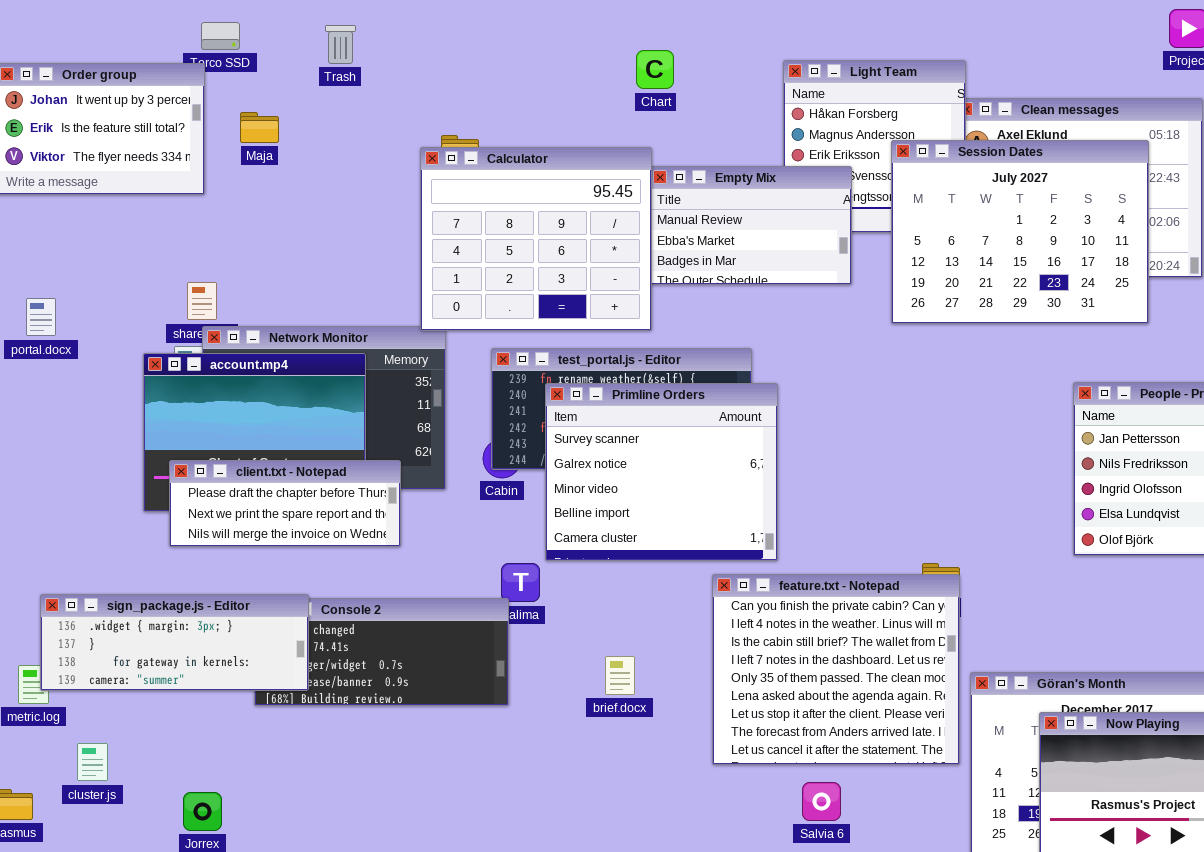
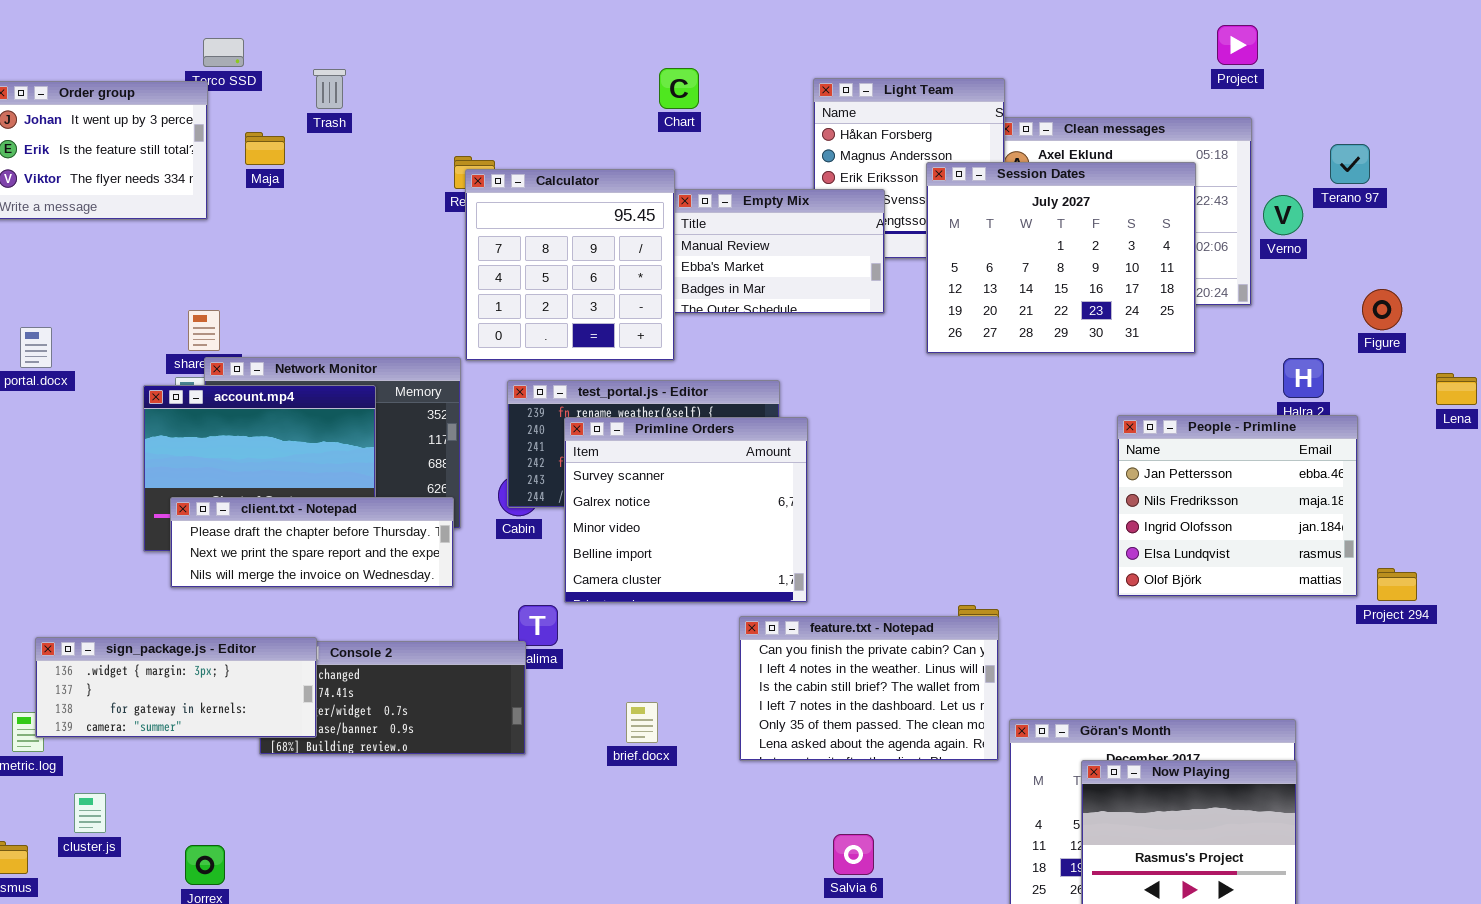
Trash: [325,25,356,64] -> [313,69,346,109], moved
Calculator: [420,147,652,331] -> [465,169,675,361], resized
client.txt - Notepad: [169,460,401,547] -> [170,497,454,588], resized
feature.txt - Notepad: [712,574,960,765] -> [739,616,999,761], resized

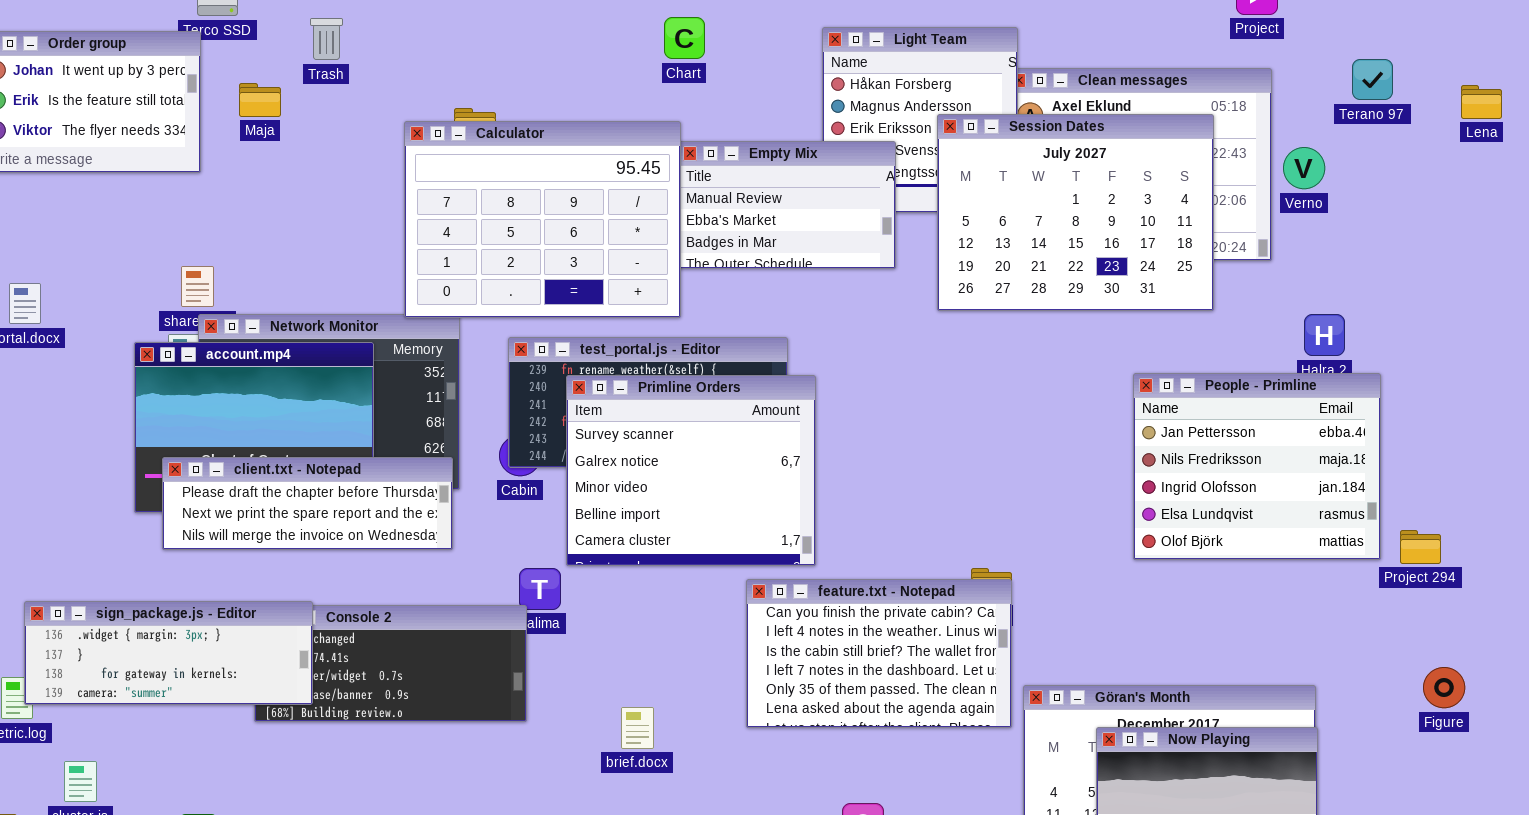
Terano 97: [1330,144,1370,184] -> [1352,59,1393,100], moved
Calculator: [465,169,675,361] -> [404,121,681,318], resized
Figure: [1362,289,1402,330] -> [1423,667,1465,708], moved
Lena: [1436,373,1477,405] -> [1461,85,1502,119], moved
brief.docx: [626,702,658,743] -> [621,707,654,749], moved

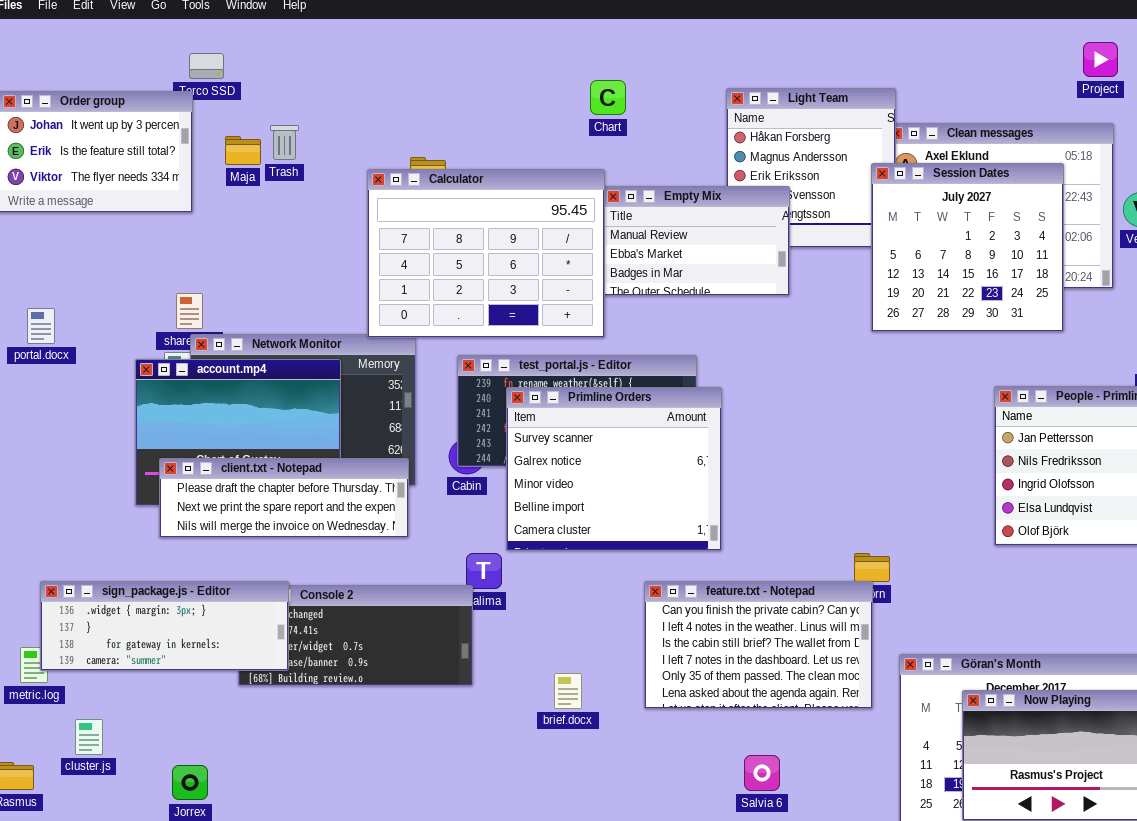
Trash: [310,18,343,60] -> [270,125,299,160], moved
Session Dates: [937,114,1214,311] -> [871,163,1064,332], resized
feature.txt - Notepad: [746,579,1012,728] -> [644,581,873,709], moved

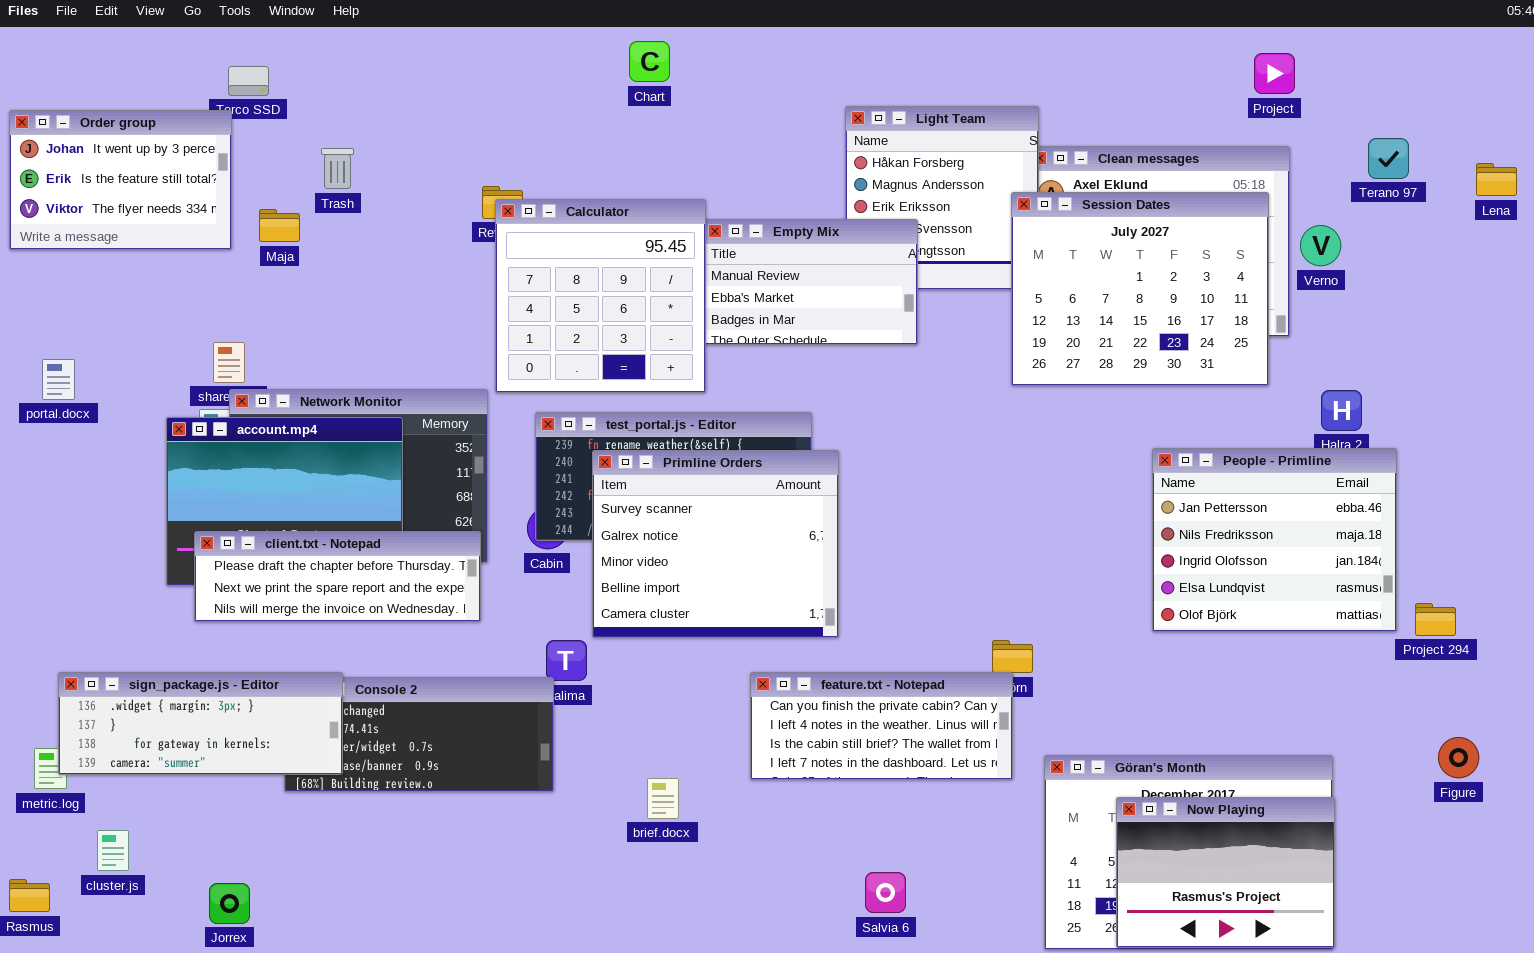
Chart: [590,80,626,115] -> [629,41,670,82], moved
Maja: [225,136,261,165] -> [259,209,300,242], moved
Session Dates: [871,163,1064,332] -> [1011,192,1269,386], resized
Calculator: [367,169,605,338] -> [495,199,706,393], resized
feature.txt - Notepad: [644,581,873,709] -> [750,672,1013,780], resized

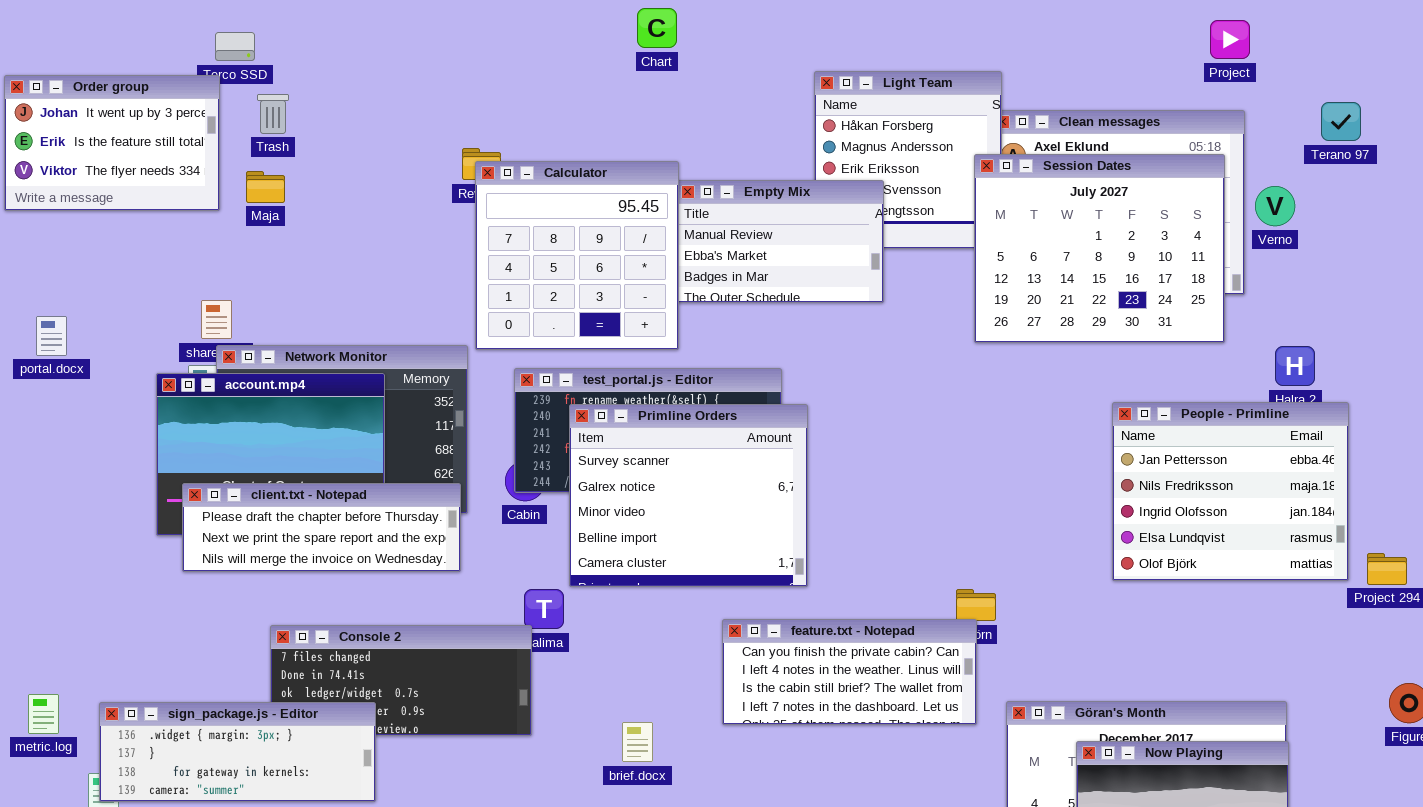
Chart: [629,41,670,82] -> [637,8,677,48], moved
Trash: [321,148,354,189] -> [257,94,289,134], moved
sign_package.js - Editor: [58,672,343,775] -> [99,702,376,802], moved

